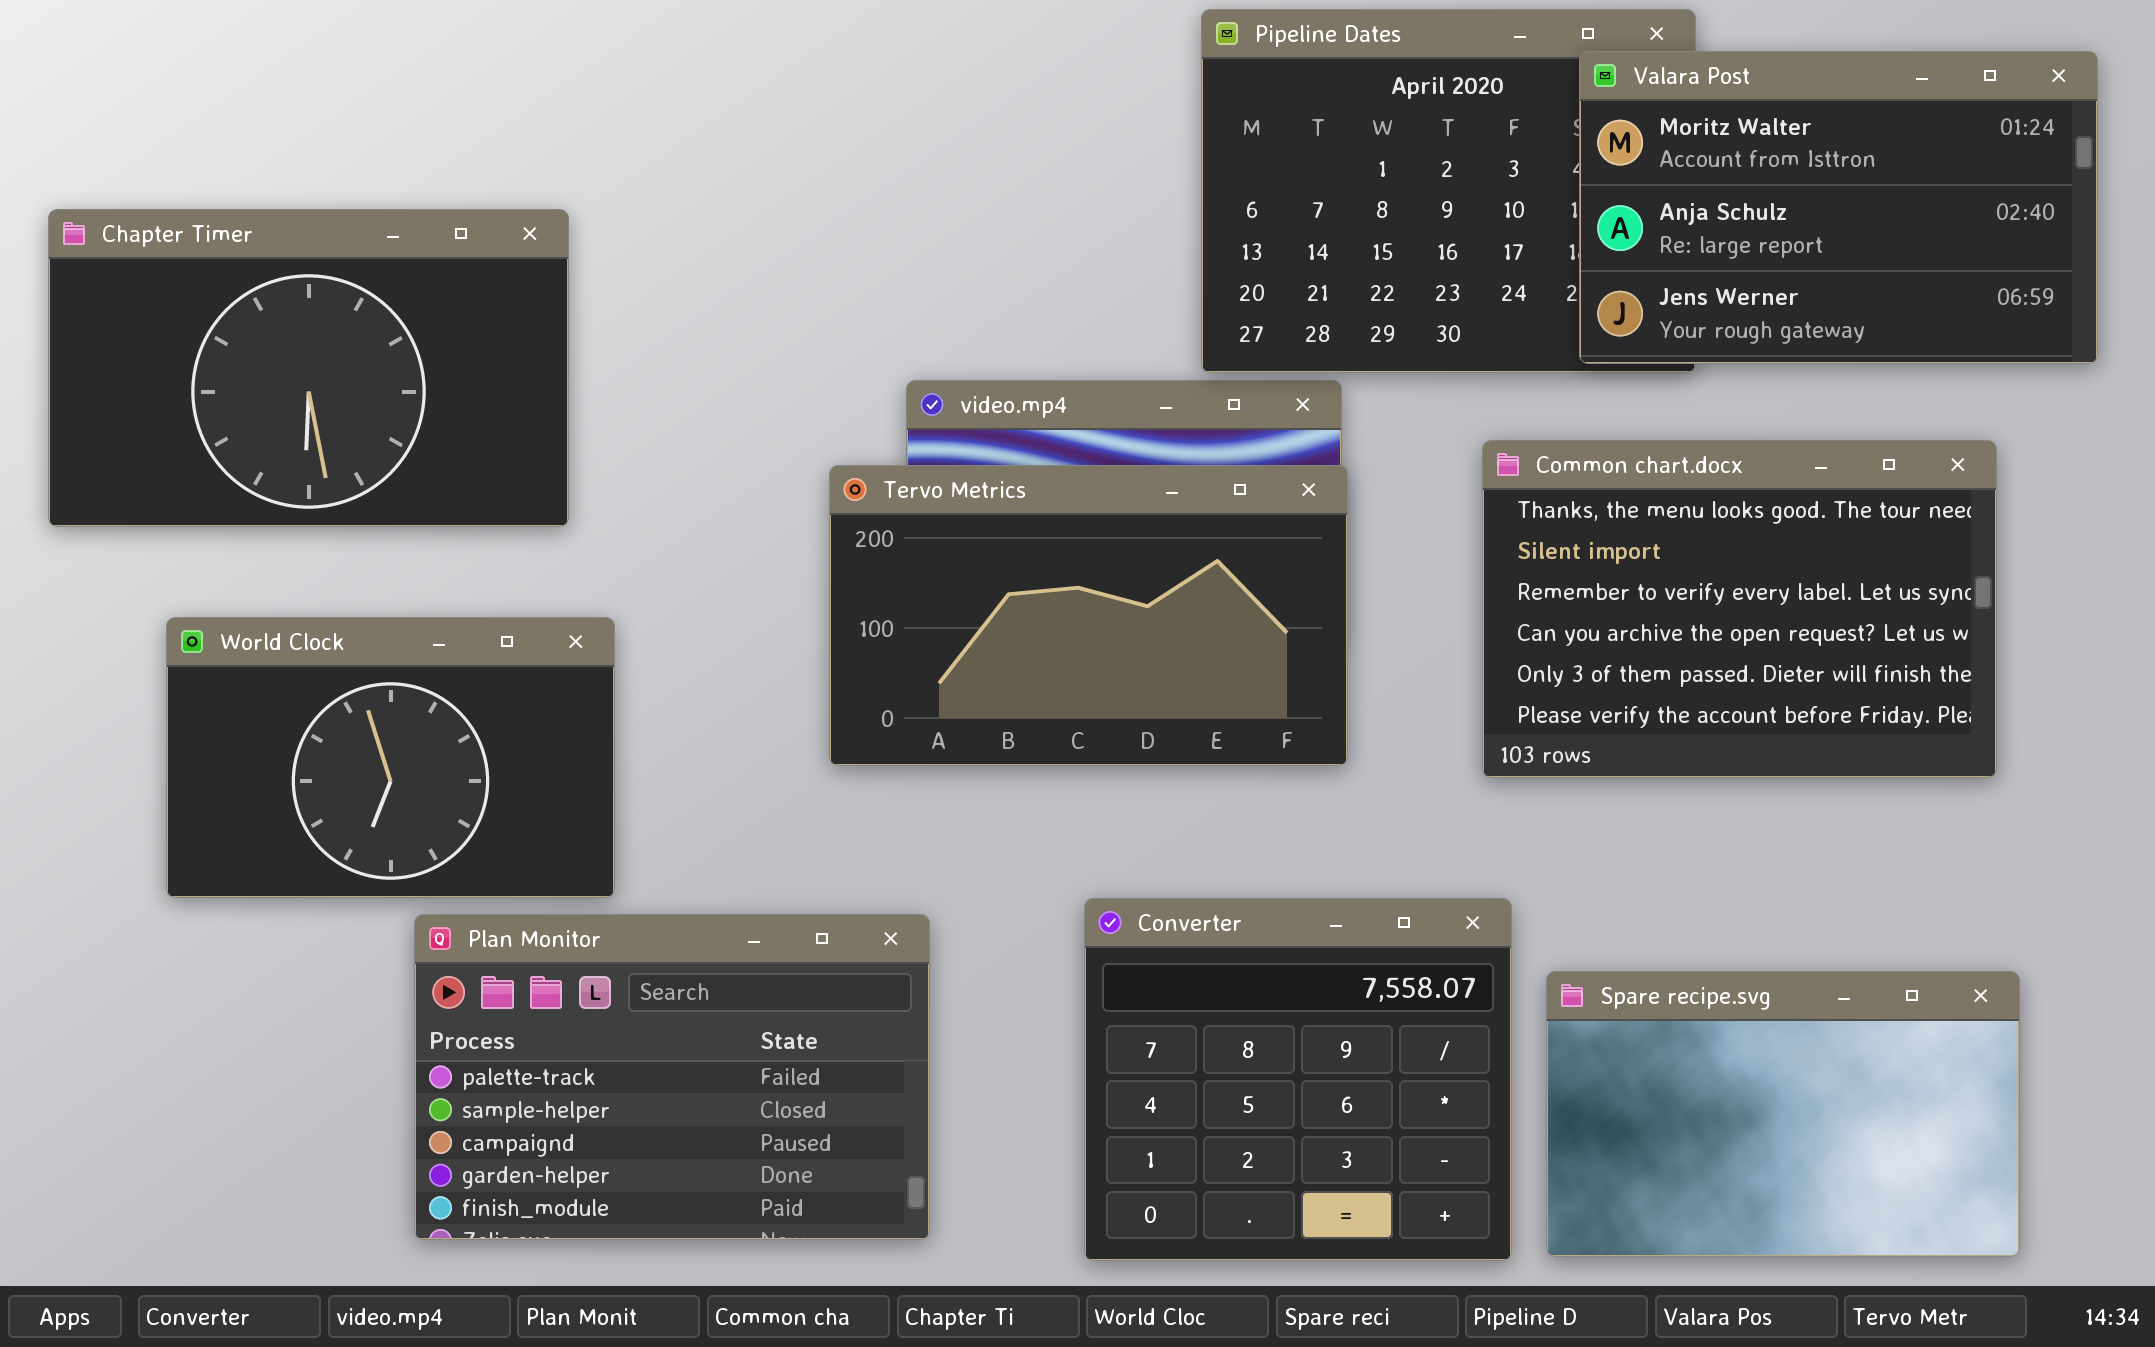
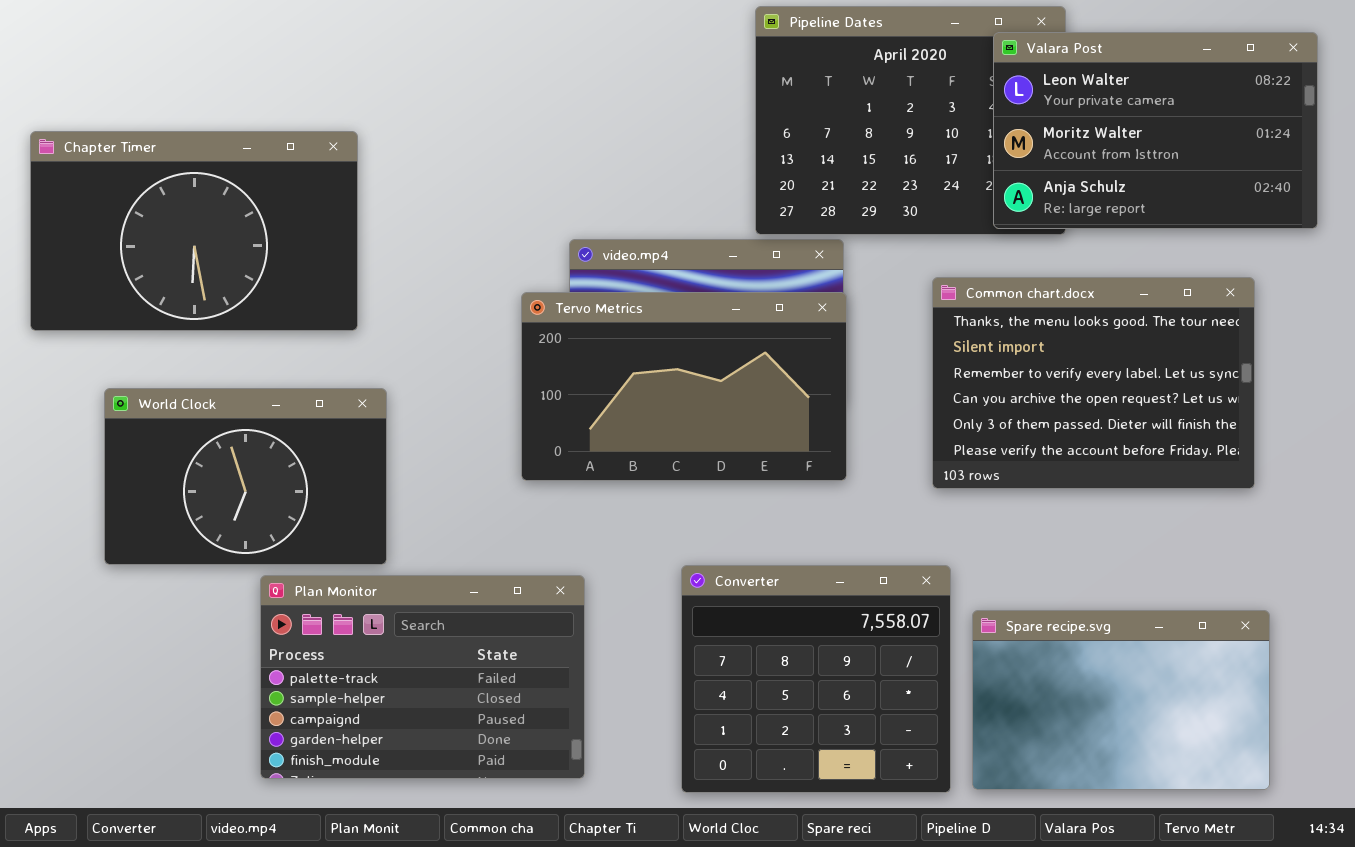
Valara Post: [1579,51,2098,364] -> [993,32,1318,229], scrolled up 1 row

